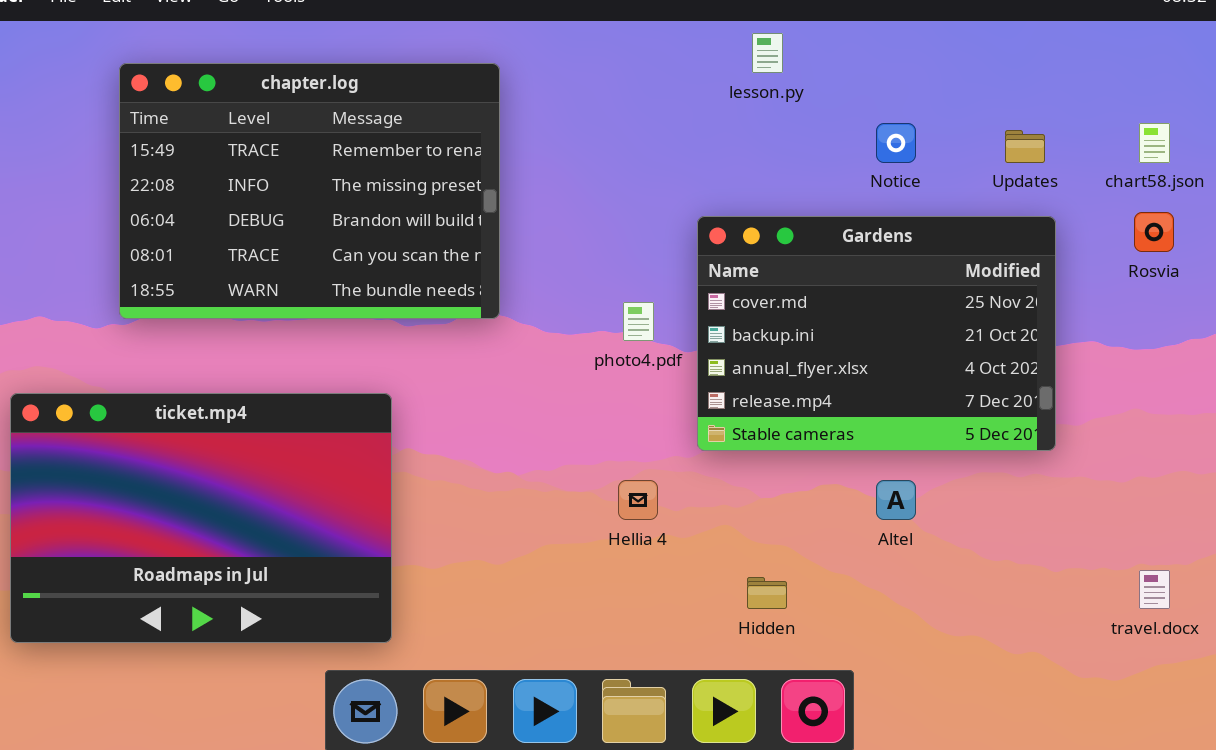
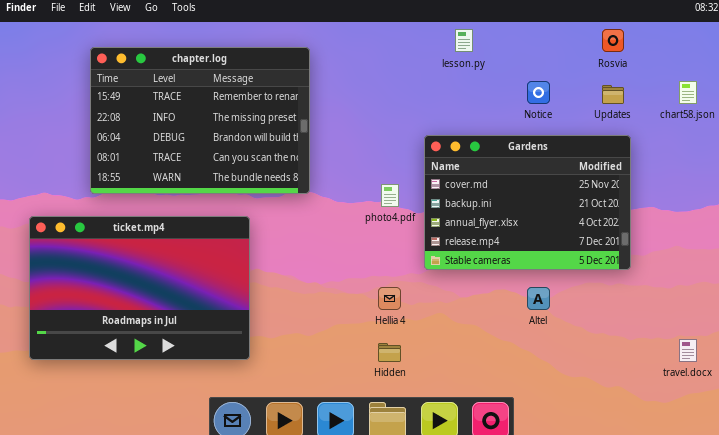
Rosvia: [1134,212,1174,252] -> [602,29,624,52], moved
ticket.mp4: [10,393,392,643] -> [29,216,250,360], moved
Hidden: [747,577,787,609] -> [378,343,401,362], moved

